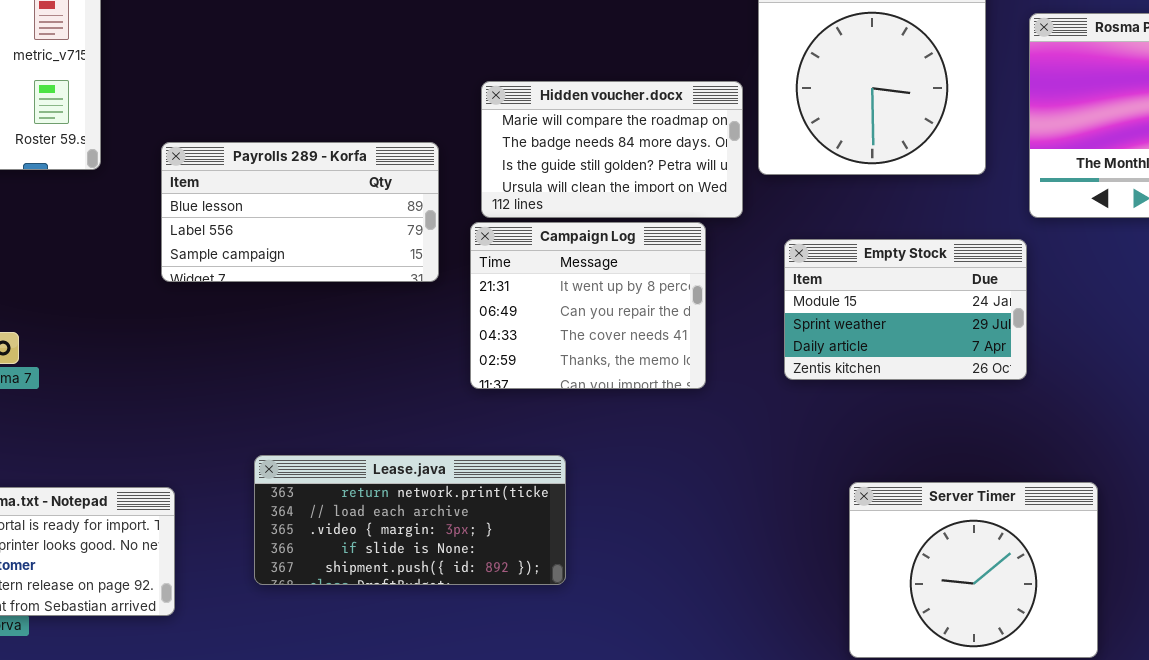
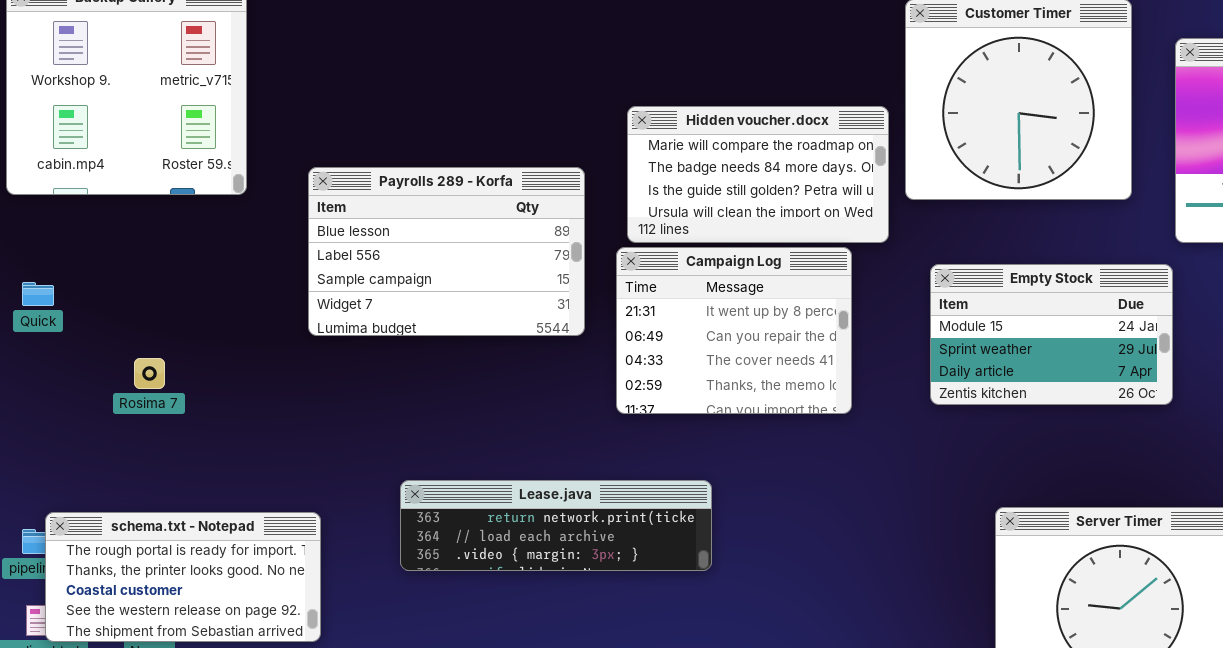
Payrolls 289 - Korfa: [161,142,439,282] -> [308,167,585,336], resized
Lease.java: [254,455,566,585] -> [400,480,712,571], resized

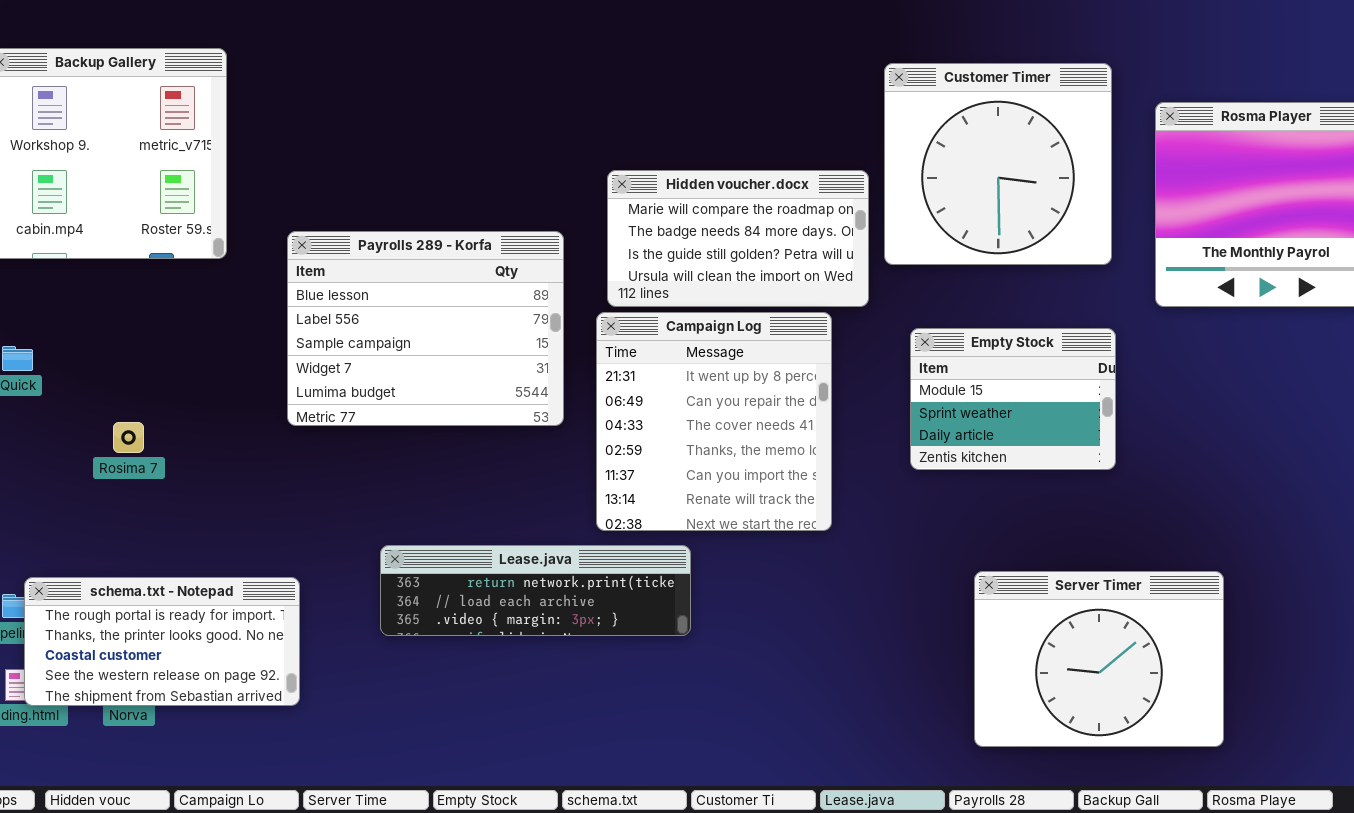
Payrolls 289 - Korfa: [308,167,585,336] -> [287,231,564,426], resized
Campaign Log: [616,247,852,414] -> [596,312,832,531], resized
Empty Stock: [930,264,1173,405] -> [910,328,1116,470], resized

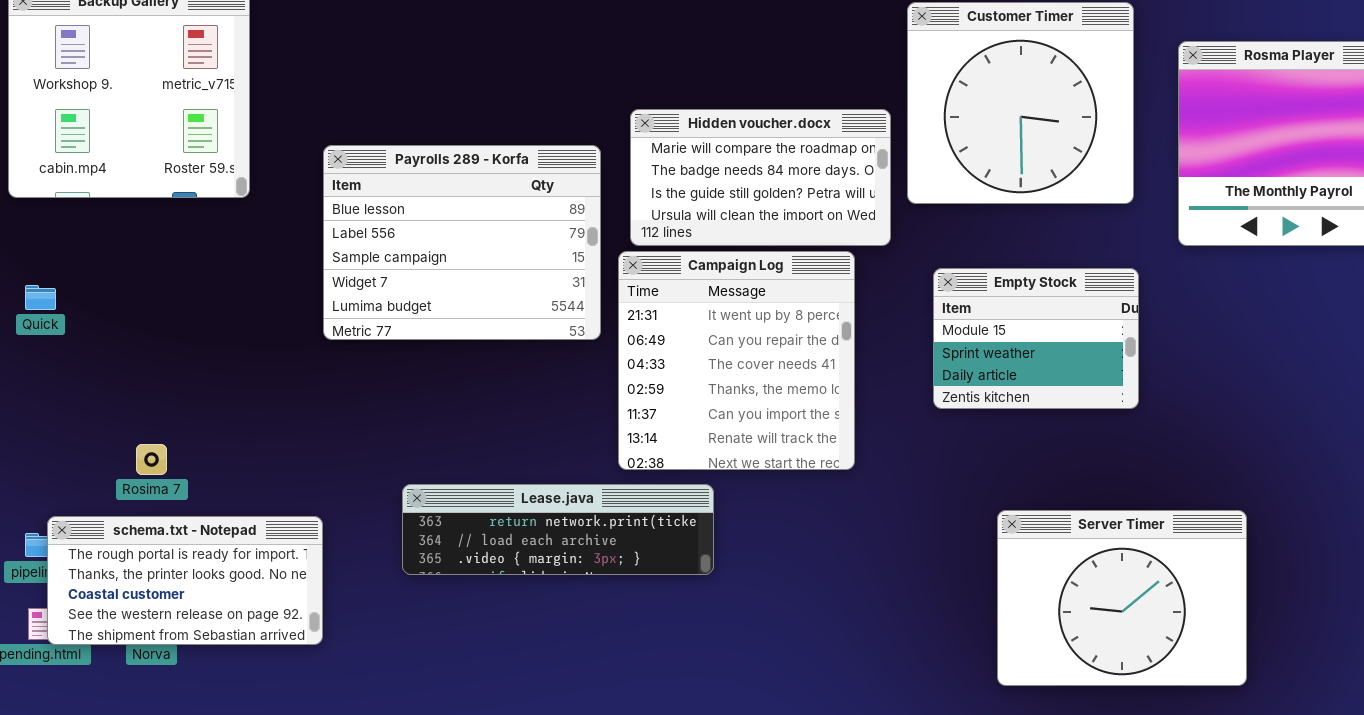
Payrolls 289 - Korfa: [287,231,564,426] -> [323,145,601,340], moved
Rosima 7: [113,422,144,453] -> [136,444,167,475], moved

